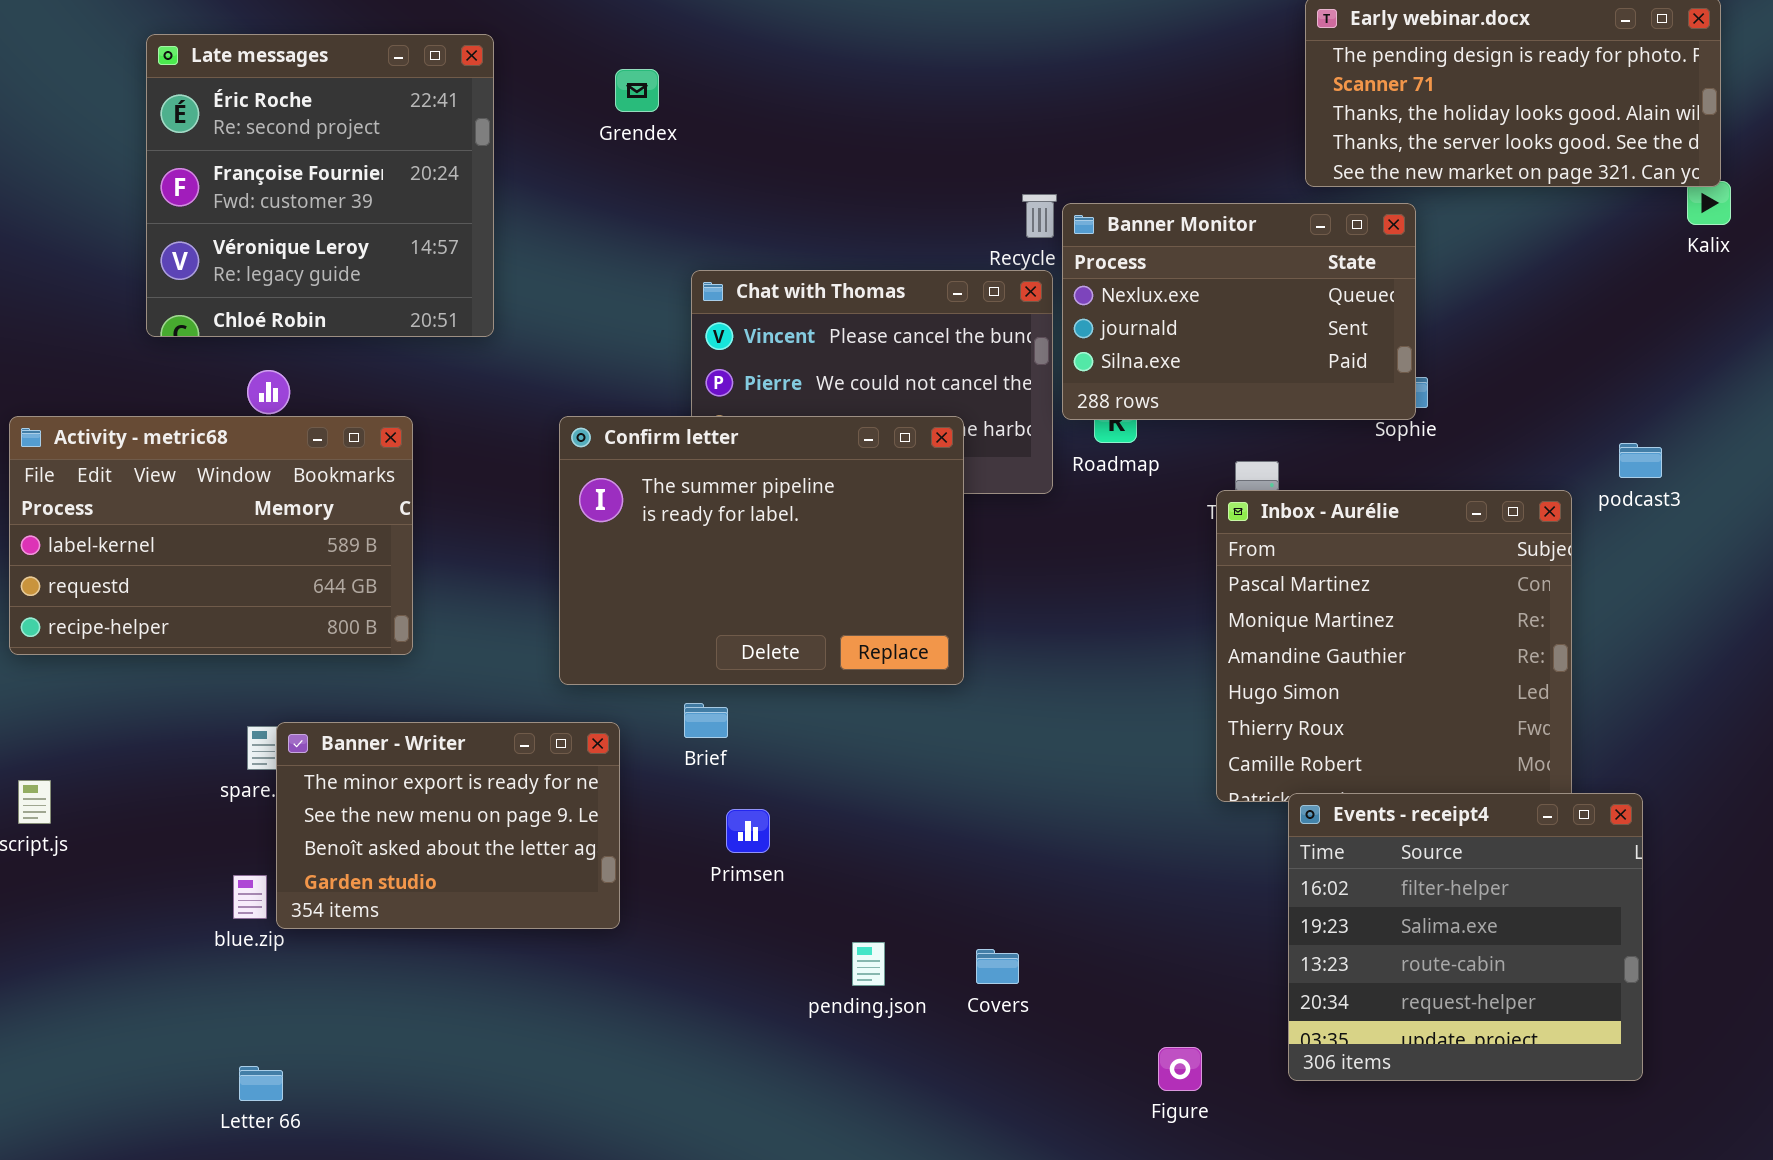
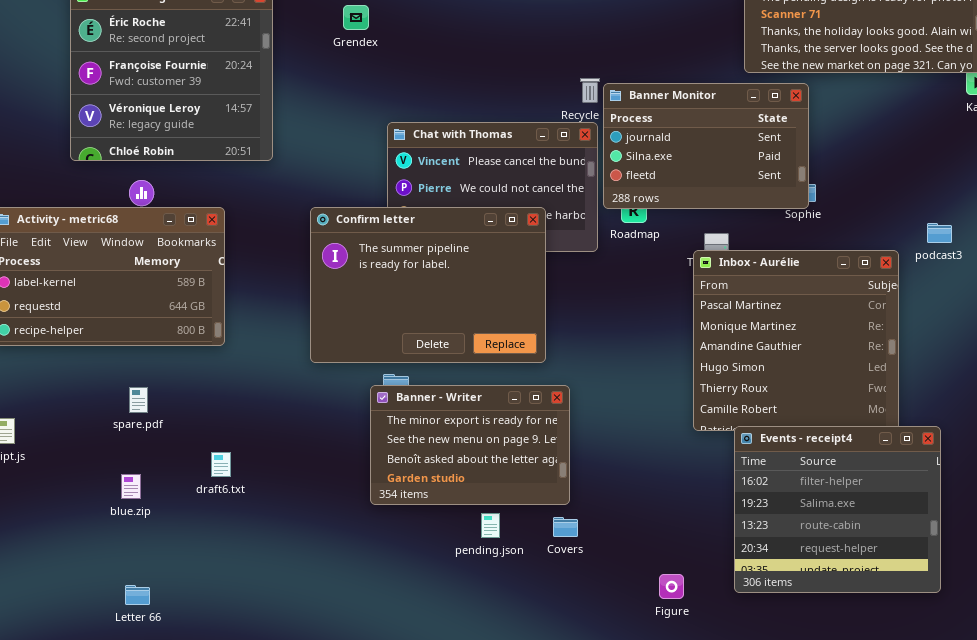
Banner Monitor: [1062,203,1416,420] -> [603,83,809,209], scrolled down 1 row
Banner - Writer: [276,722,620,929] -> [370,385,570,505], moved

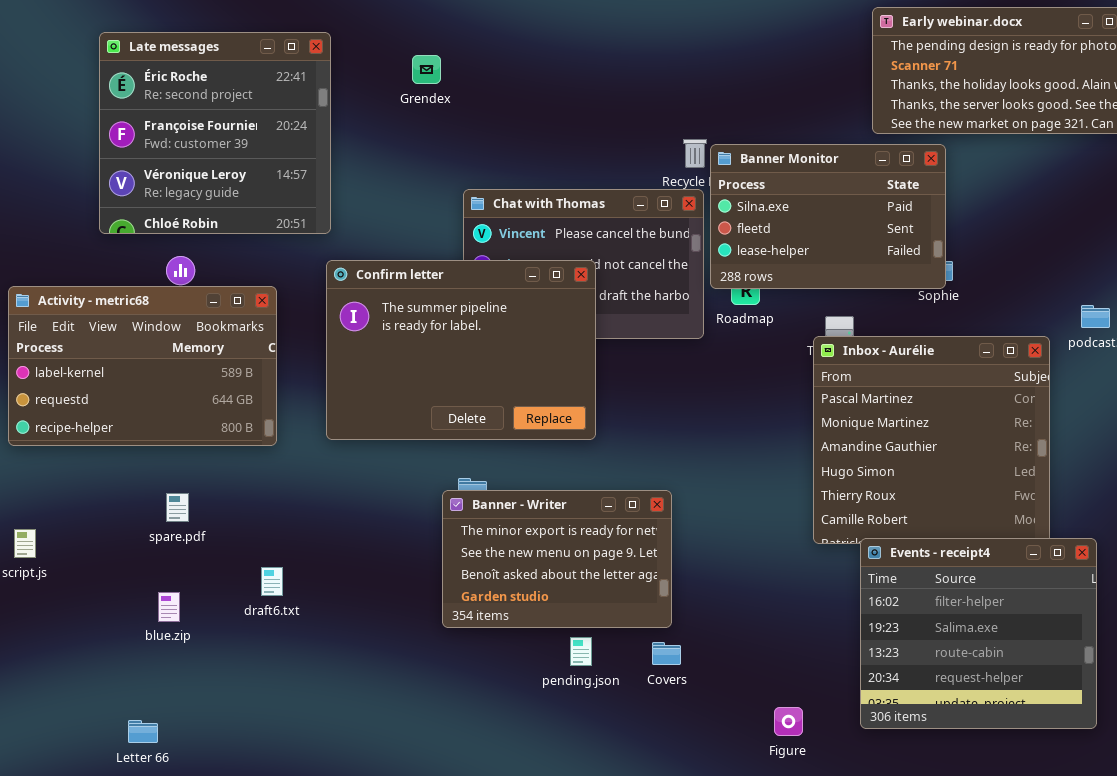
Banner Monitor: [603,83,809,209] -> [710,144,946,289], scrolled down 1 row
Confirm letter: [310,207,546,363] -> [326,260,596,440], moved
Letter 66: [125,585,150,605] -> [128,720,158,743], moved

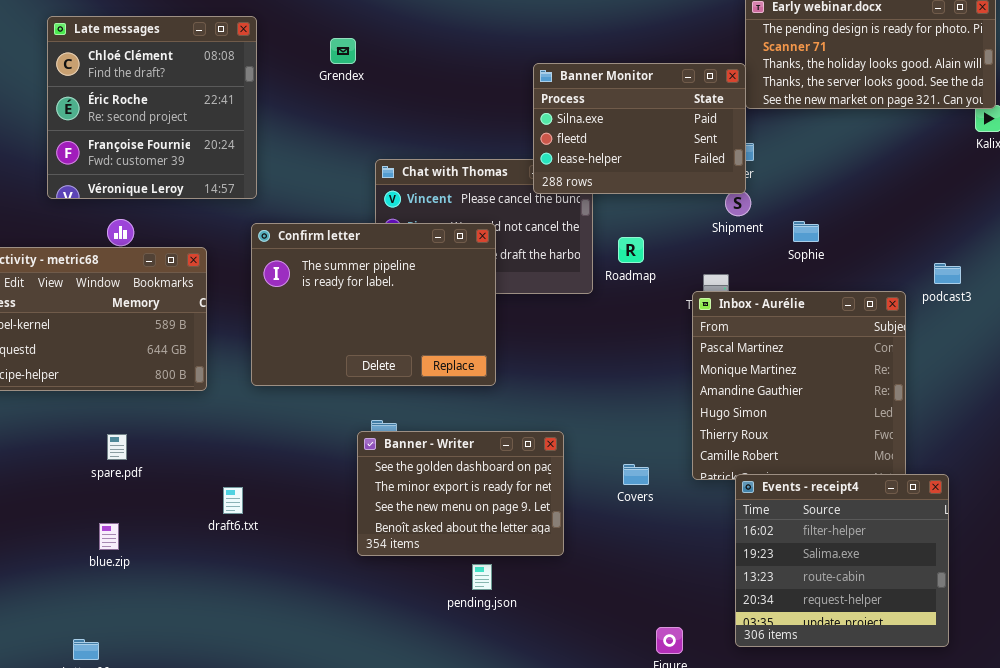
Late messages: [99,32,331,234] -> [47,16,257,199], scrolled up 1 row
Banner Monitor: [710,144,946,289] -> [533,63,746,194], moved
Banner - Writer: [442,490,672,628] -> [357,431,564,556], scrolled up 1 row
draft6.txt: [261,567,283,596] -> [223,487,243,514], moved
Covers: [652,642,681,665] -> [623,464,649,485], moved

